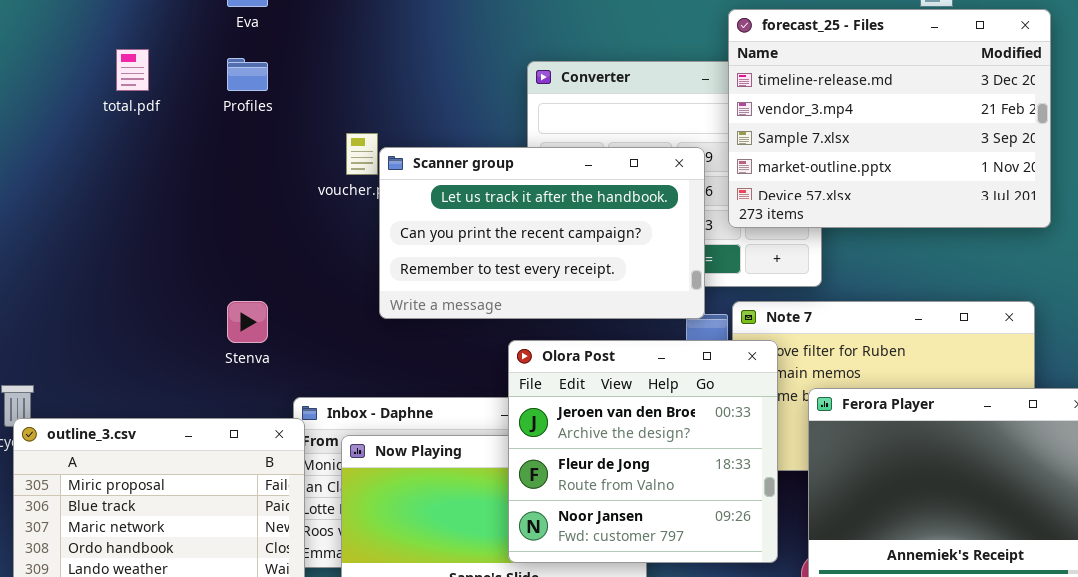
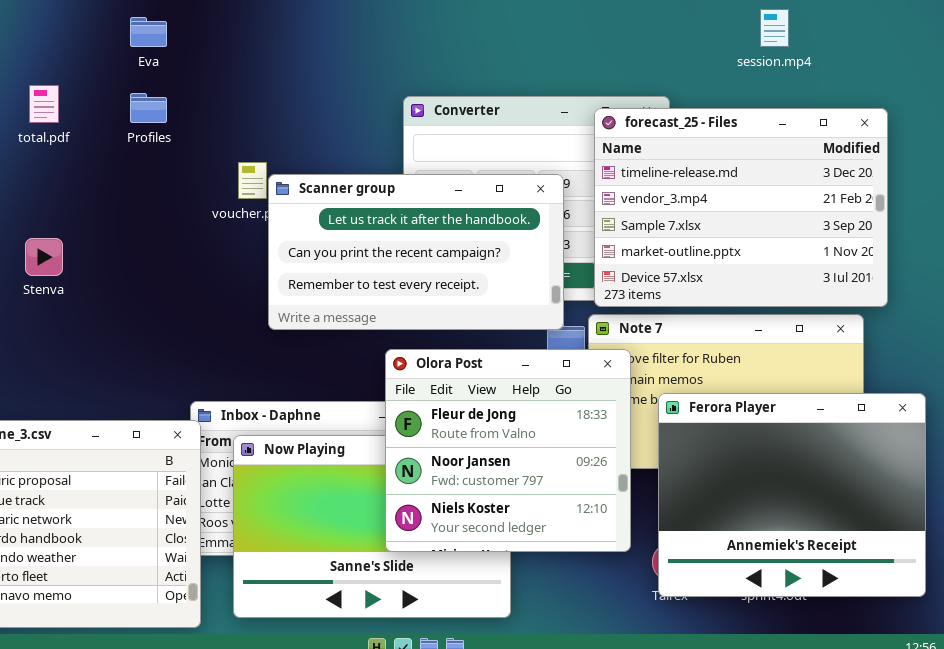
forecast_25 - Files: [728,9,1051,228] -> [594,108,888,307], moved
Stenva: [227,301,268,343] -> [25,238,63,276], moved
Olora Post: [508,340,778,563] -> [385,349,631,552], scrolled down 1 row

